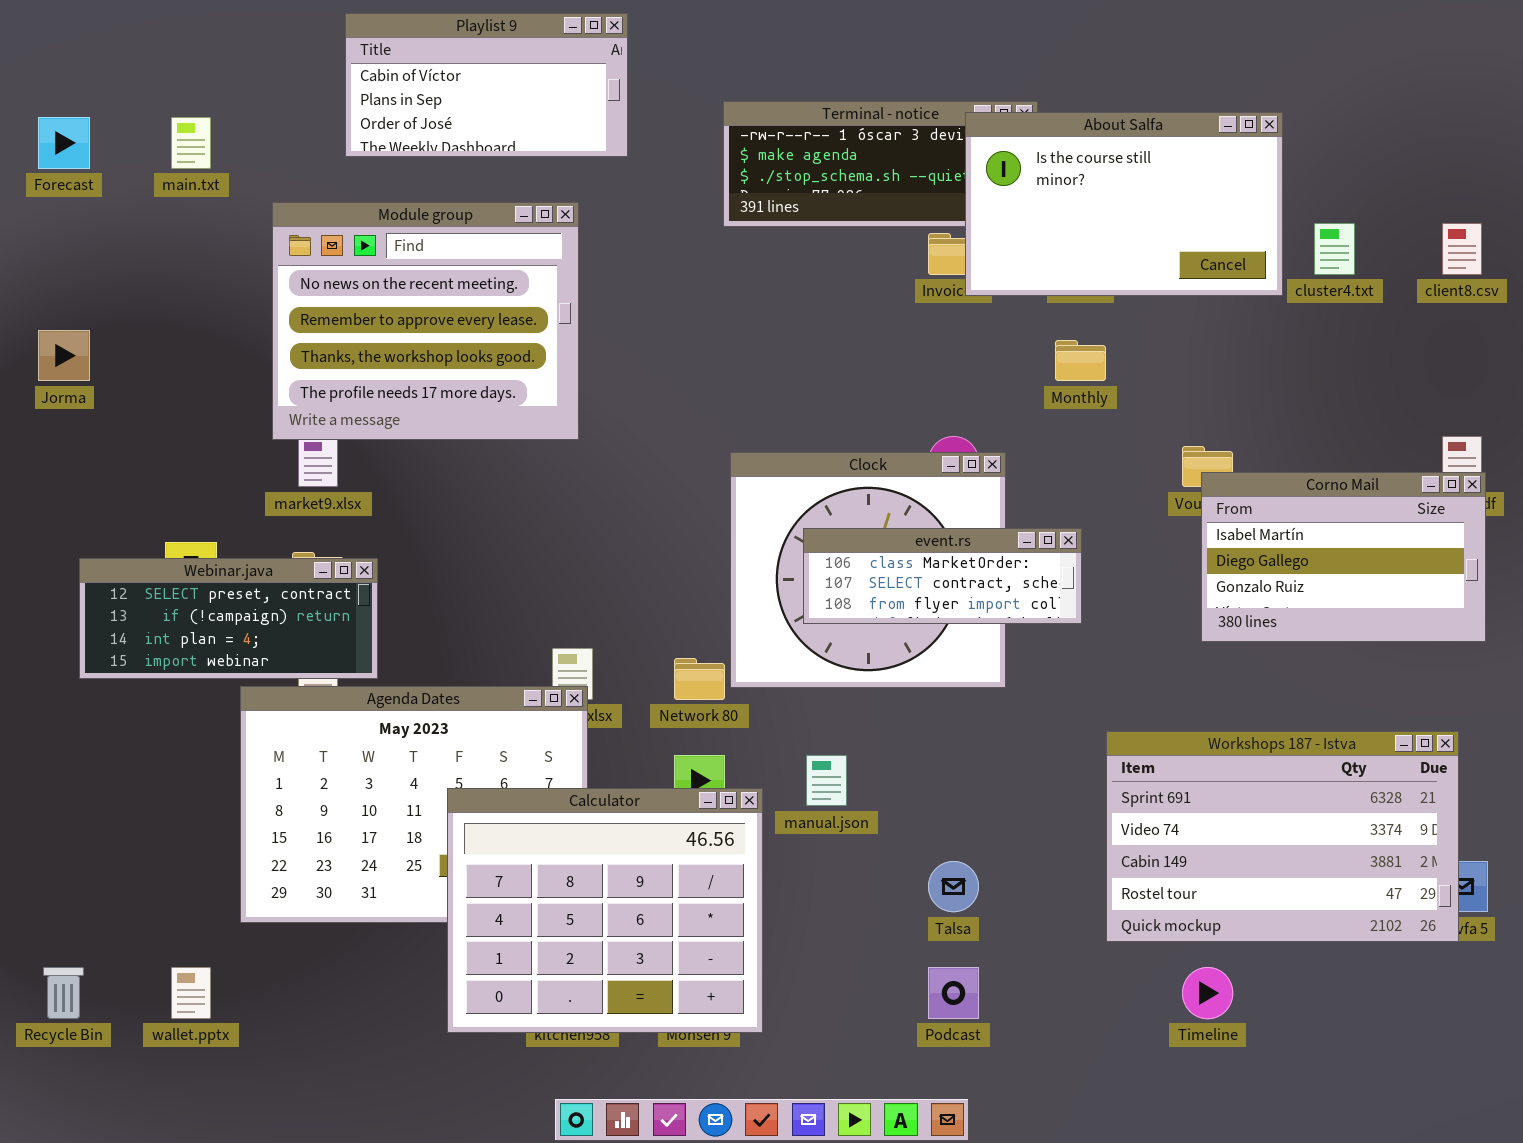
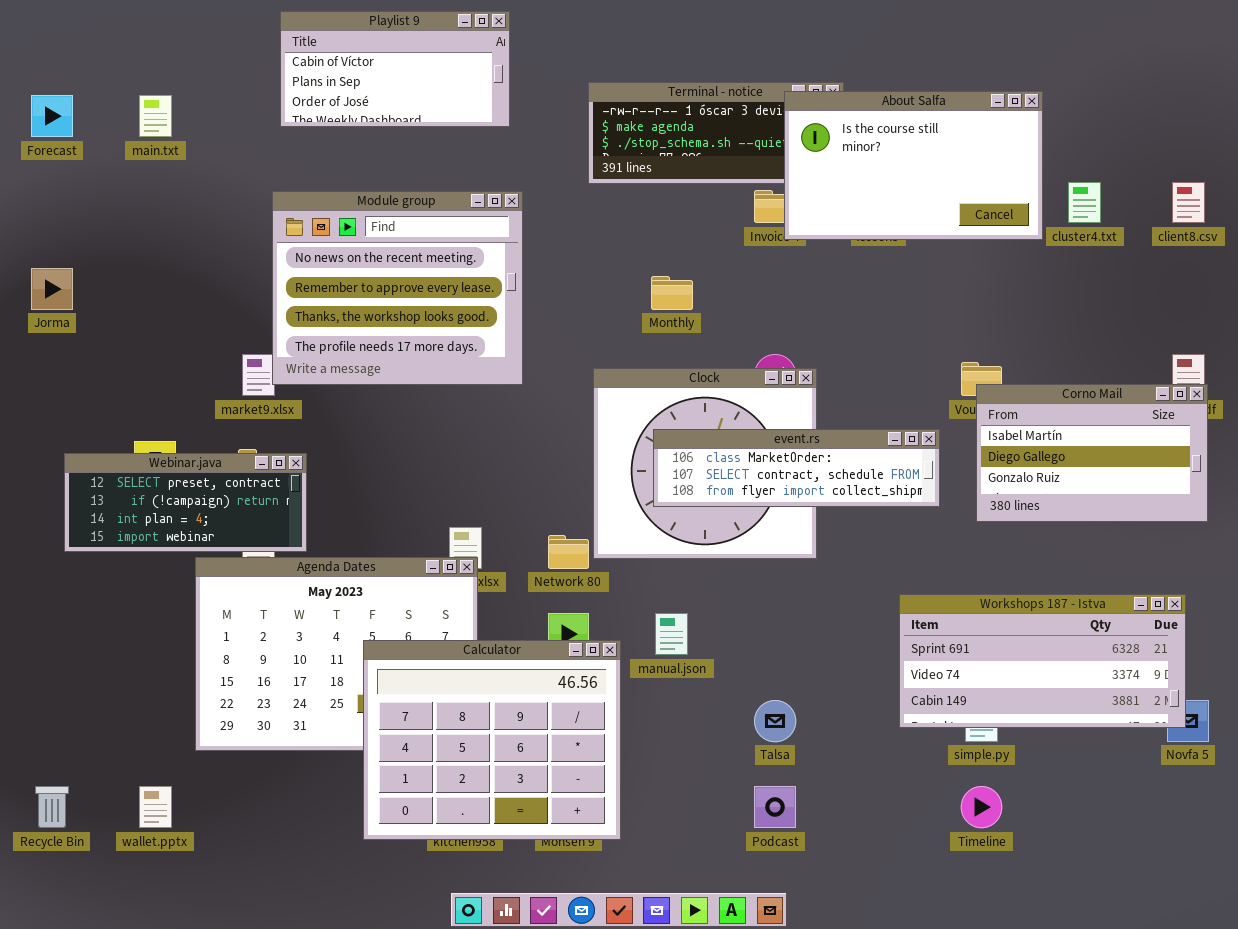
Module group: [272,202,579,440] -> [272,191,523,385], moved
Monthly: [1055,340,1106,381] -> [651,276,693,310], moved
event.rs: [803,528,1082,624] -> [653,429,940,507], resized
Workshops 187 - Istva: [1106,731,1459,942] -> [899,594,1186,728], resized

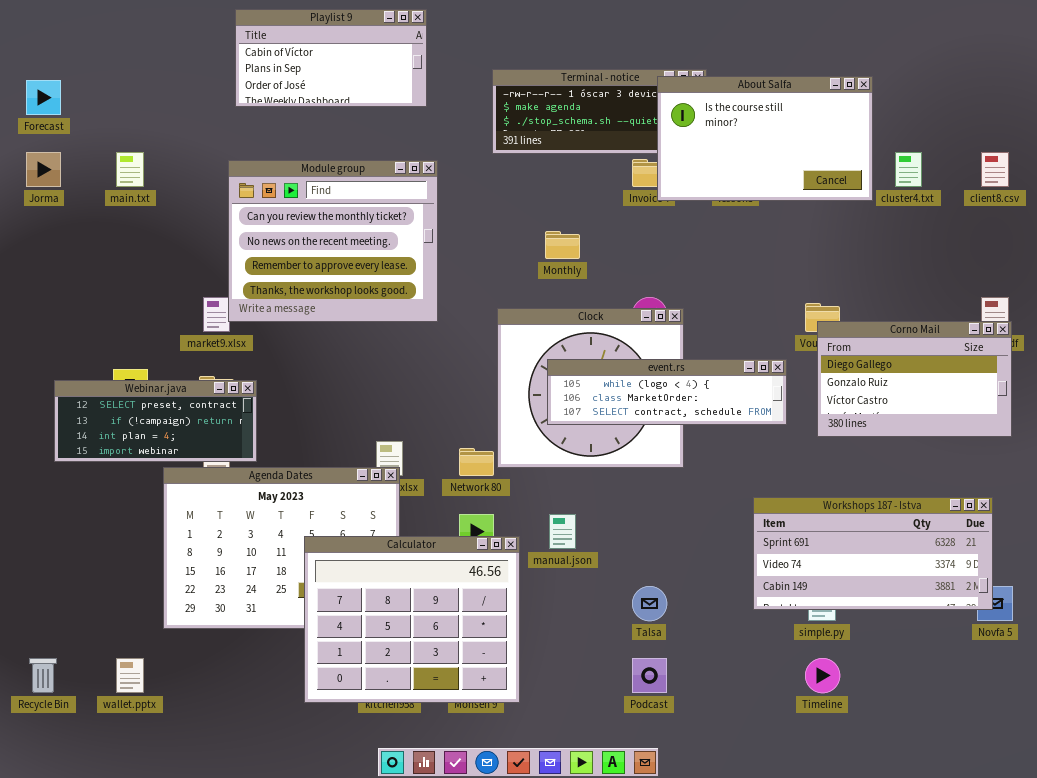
main.txt: [139,95,172,137] -> [116,152,144,187], moved
Module group: [272,191,523,385] -> [228,160,438,322], scrolled up 1 row
Jorma: [31,268,73,310] -> [26,152,61,187], moved
Corno Mail: [976,384,1208,522] -> [817,321,1012,437], scrolled down 1 row
event.rs: [653,429,940,507] -> [547,359,787,425], scrolled up 1 row

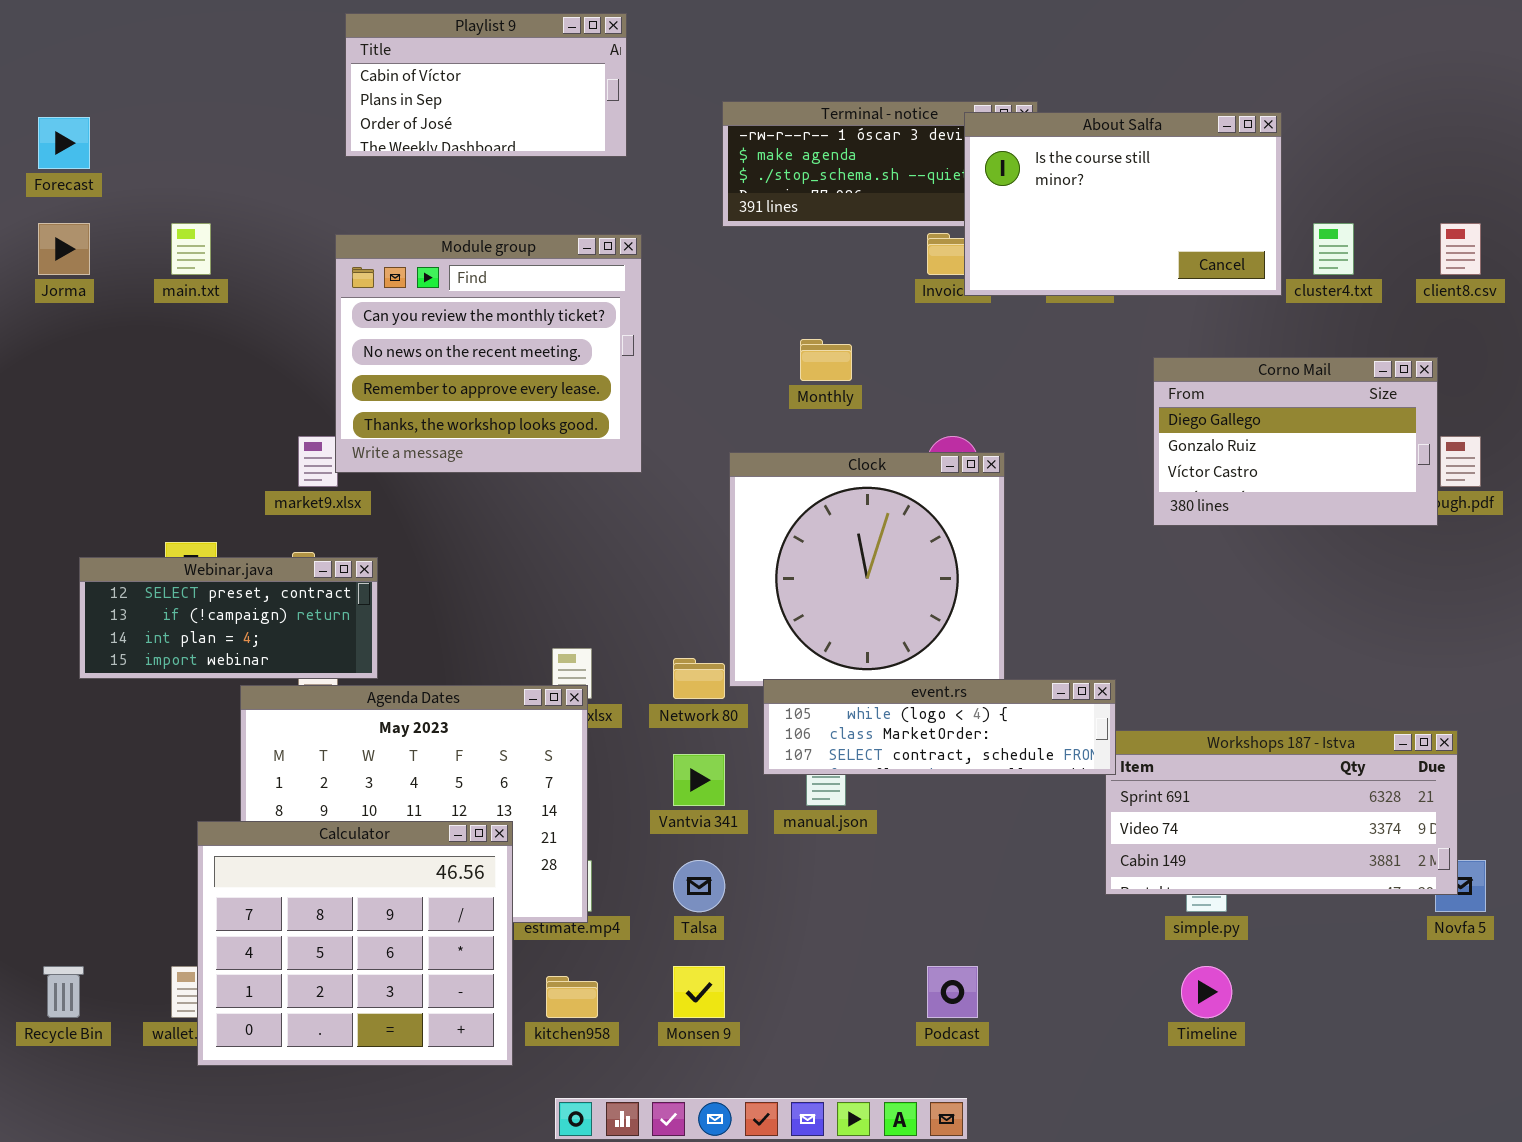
Corno Mail: [817,321,1012,437] -> [1153,357,1438,526], moved
event.rs: [547,359,787,425] -> [763,679,1116,775], moved
Calculator: [304,536,520,703] -> [197,821,513,1066], moved
Talsa: [632,586,667,621] -> [673,860,725,912], moved

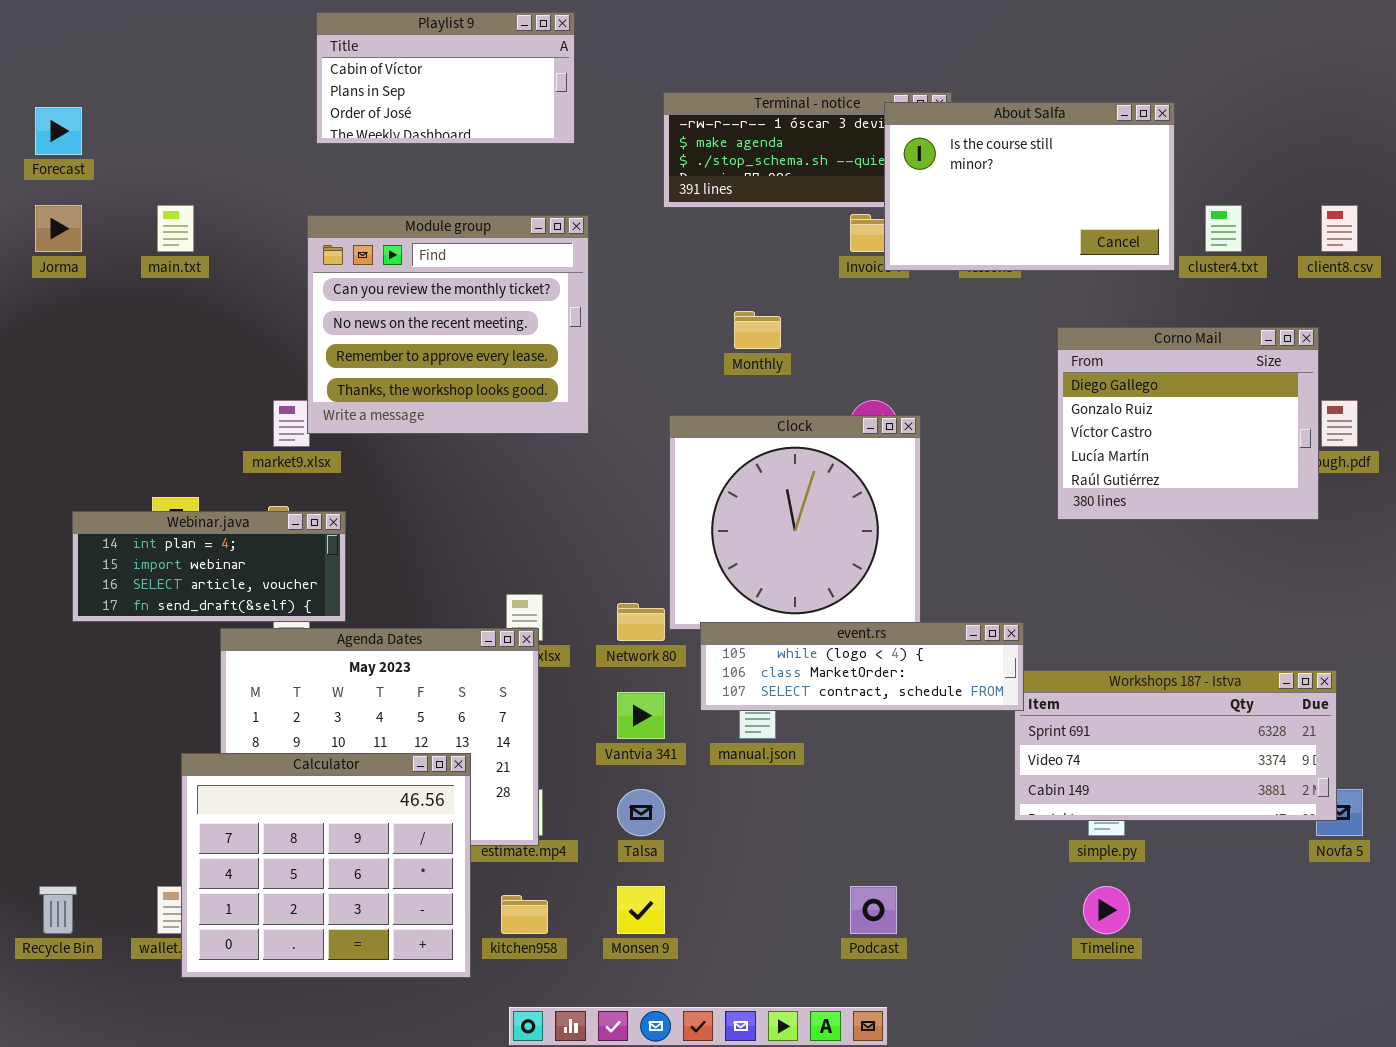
Corno Mail: [1153,357,1438,526] -> [1057,327,1319,520], resized
Webinar.java: [79,557,378,679] -> [72,511,346,622], scrolled down 2 rows

